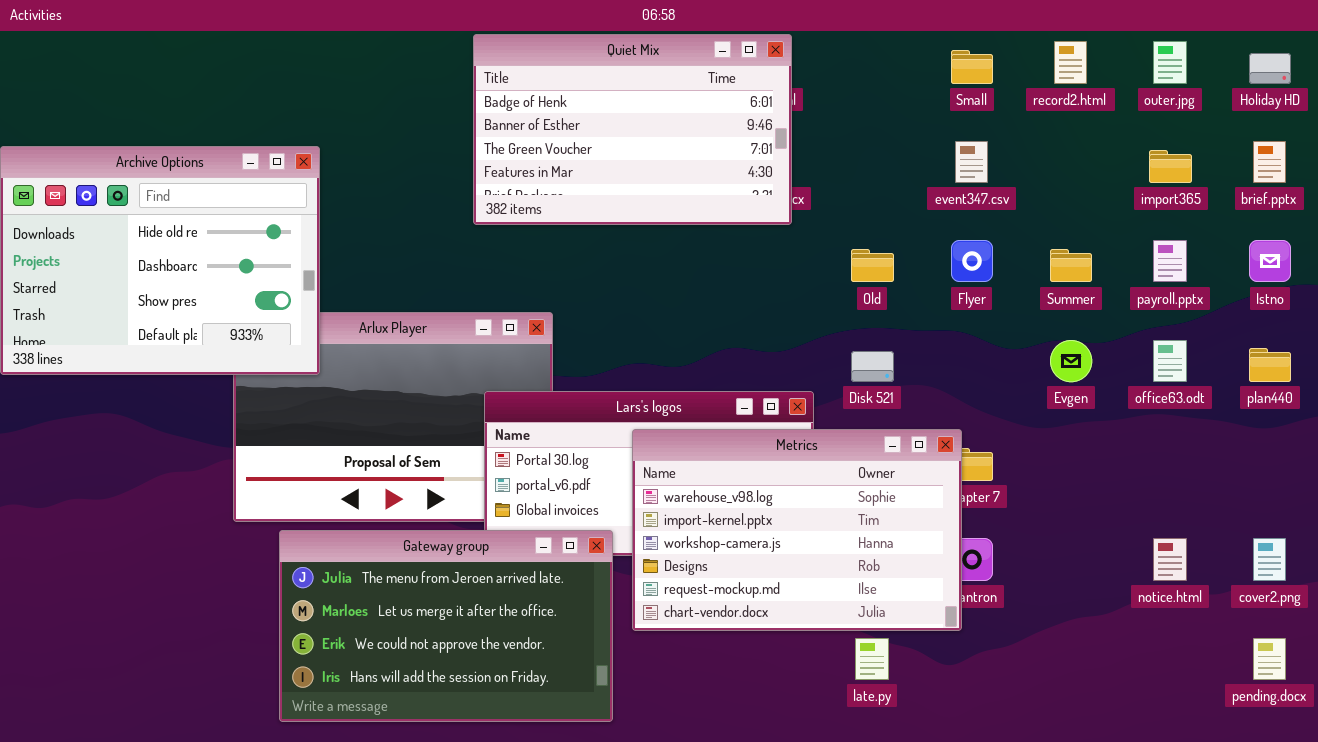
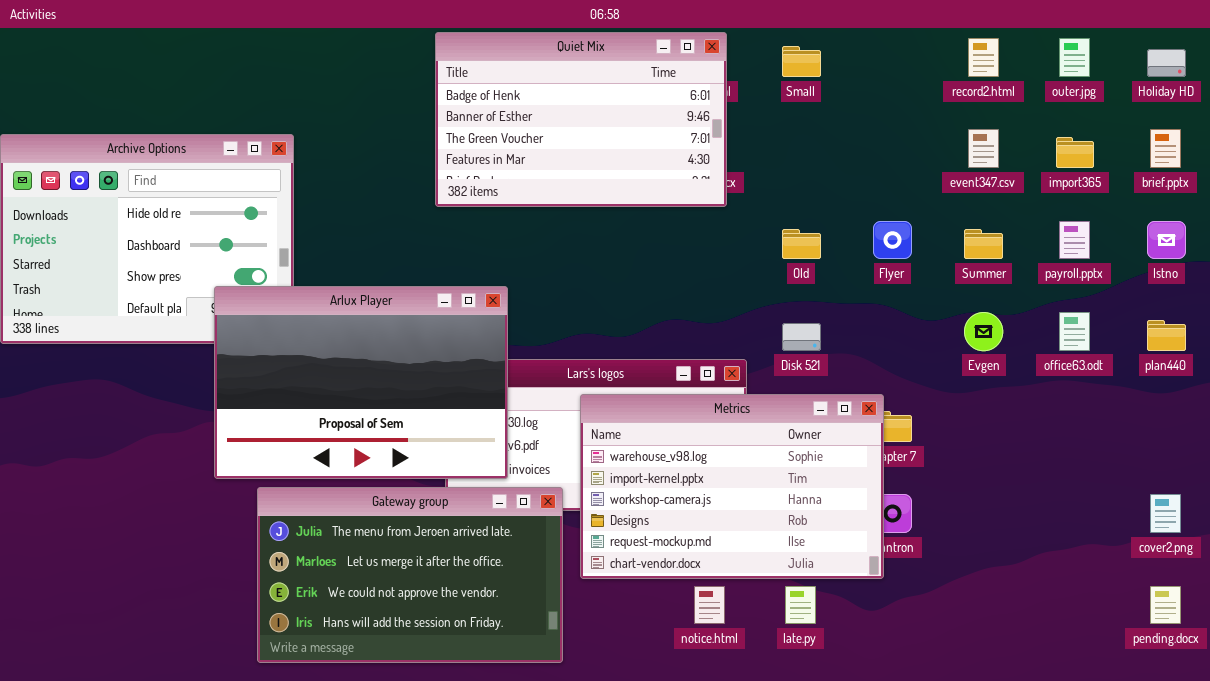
Small: [951,50,993,84] -> [782,46,821,77], moved
event347.csv: [955,141,988,183] -> [968,129,999,168], moved
Arlux Player: [233,312,553,522] -> [214,286,508,479], raised
notice.html: [1153,538,1187,581] -> [694,586,725,624], moved

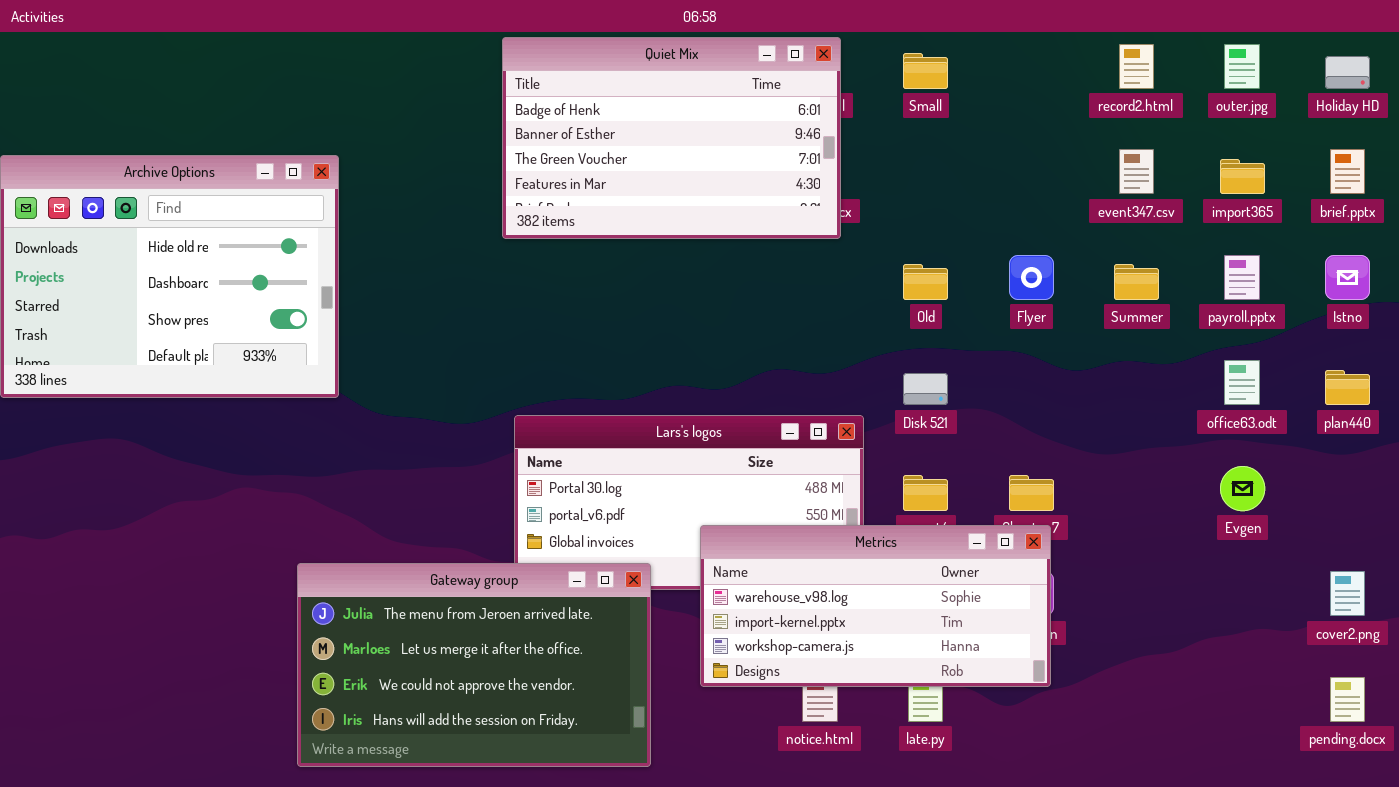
Arlux Player: [214,286,508,479] -> none, closed
Evgen: [964,312,1003,351] -> [1220,466,1265,511], moved
Metrics: [580,394,884,579] -> [700,525,1051,687], moved, resized

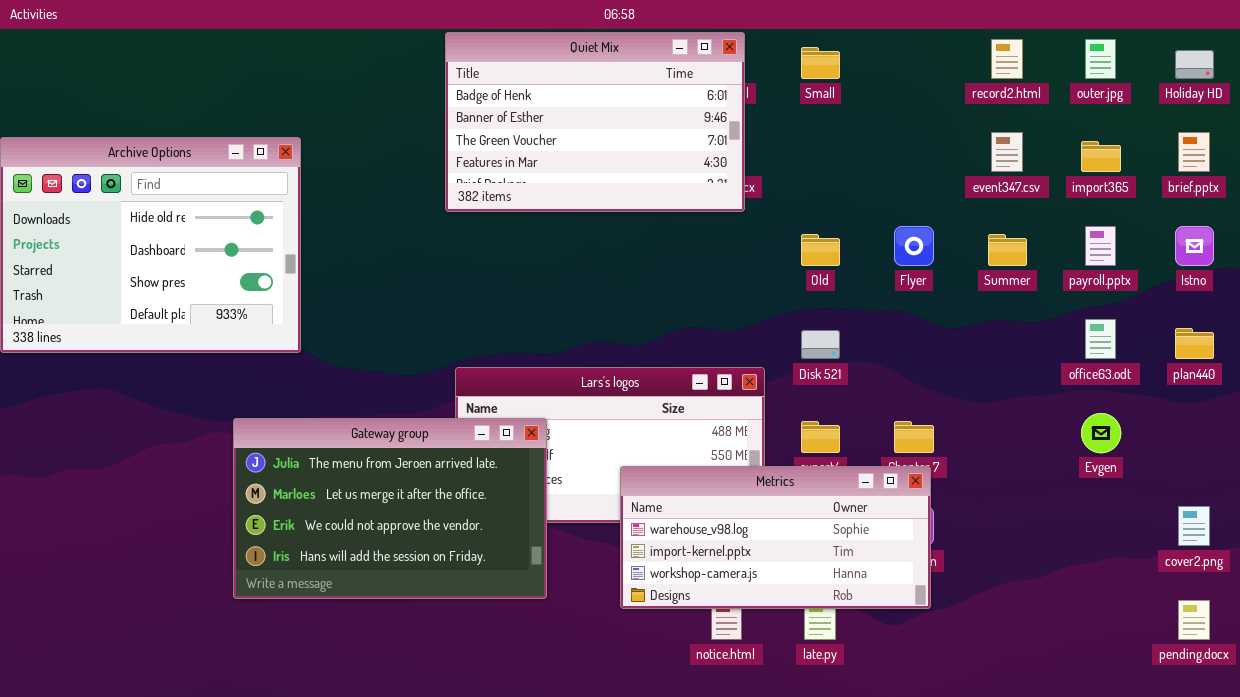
Gateway group: [297,563,651,767] -> [233,418,547,599], moved

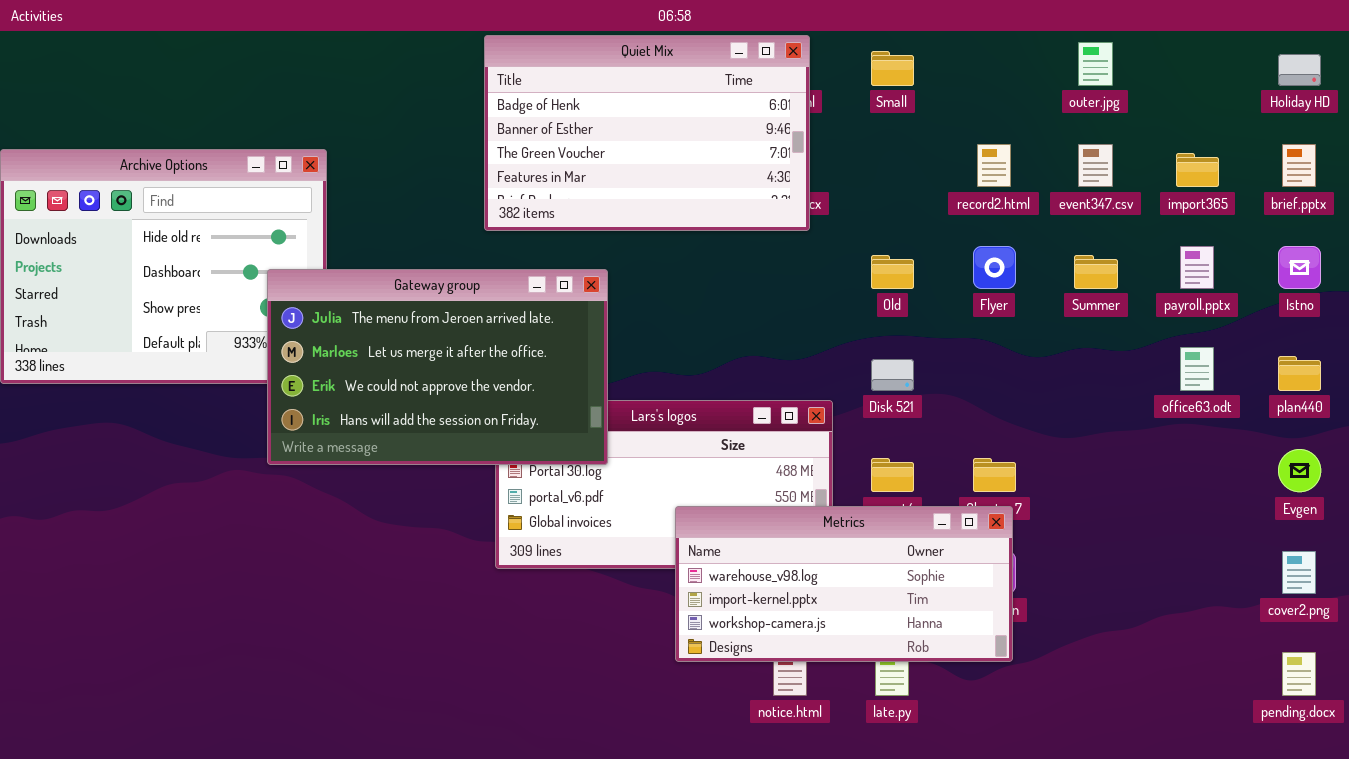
record2.html: [991,39,1023,79] -> [977,144,1011,187], moved
outer.jpg: [1085,39,1116,79] -> [1078,42,1113,86], moved
Evgen: [1081,413,1121,453] -> [1278,449,1321,492], moved
Gateway group: [233,418,547,599] -> [267,269,608,465], moved

